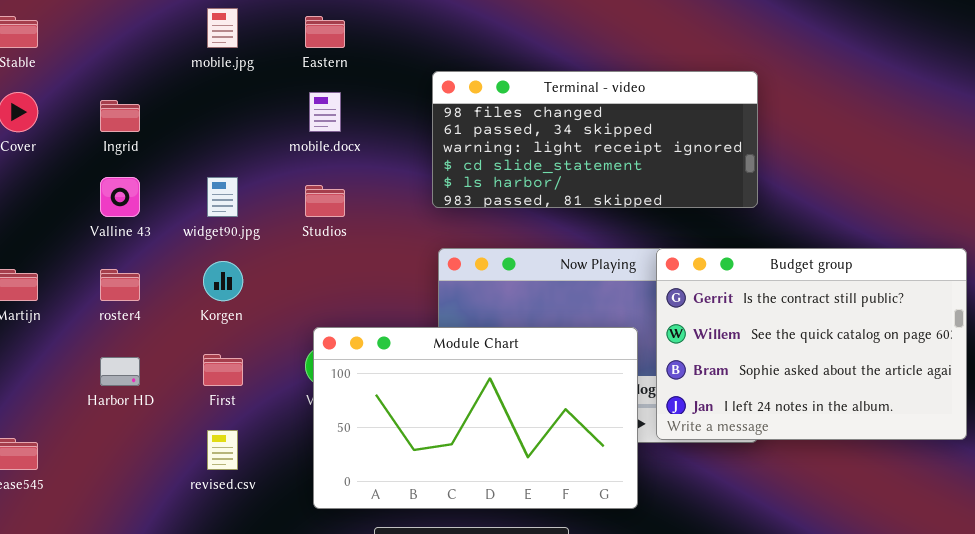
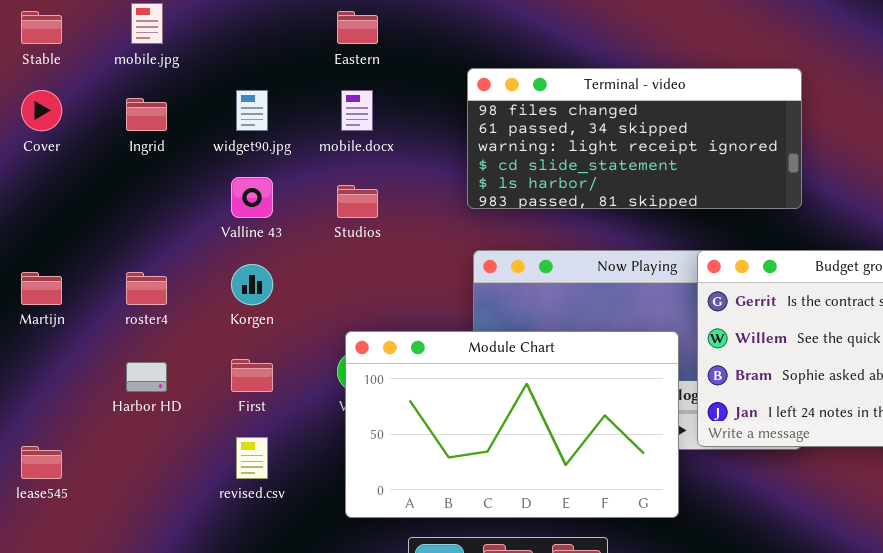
mobile.jpg: [207,8,238,48] -> [131,3,163,44], moved
Valline 43: [100,177,140,217] -> [231,177,273,218], moved
widget90.jpg: [207,177,238,217] -> [236,90,268,131], moved

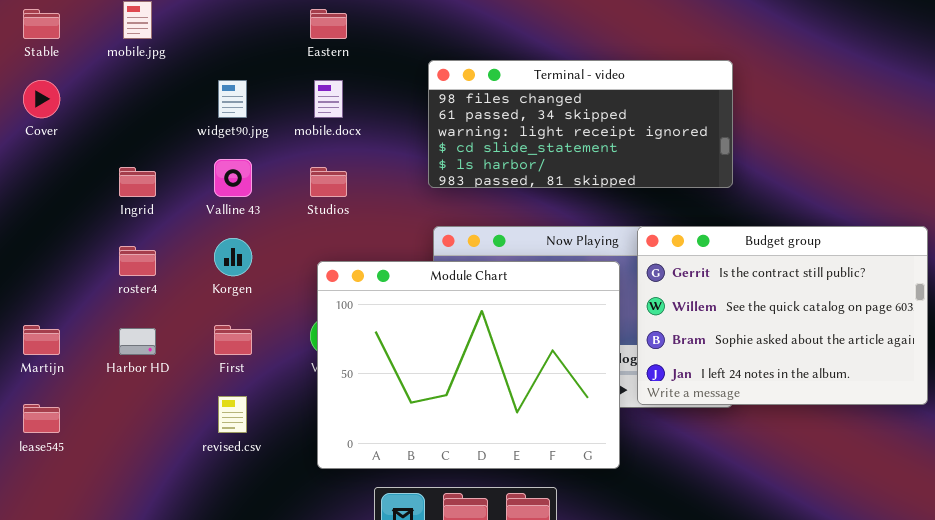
Ingrid: [126,98,167,131] -> [119,167,156,197], moved
Martijn: [21,272,62,305] -> [23,325,60,355], moved
Module Chart: [345,331,679,518] -> [317,261,620,469], resized

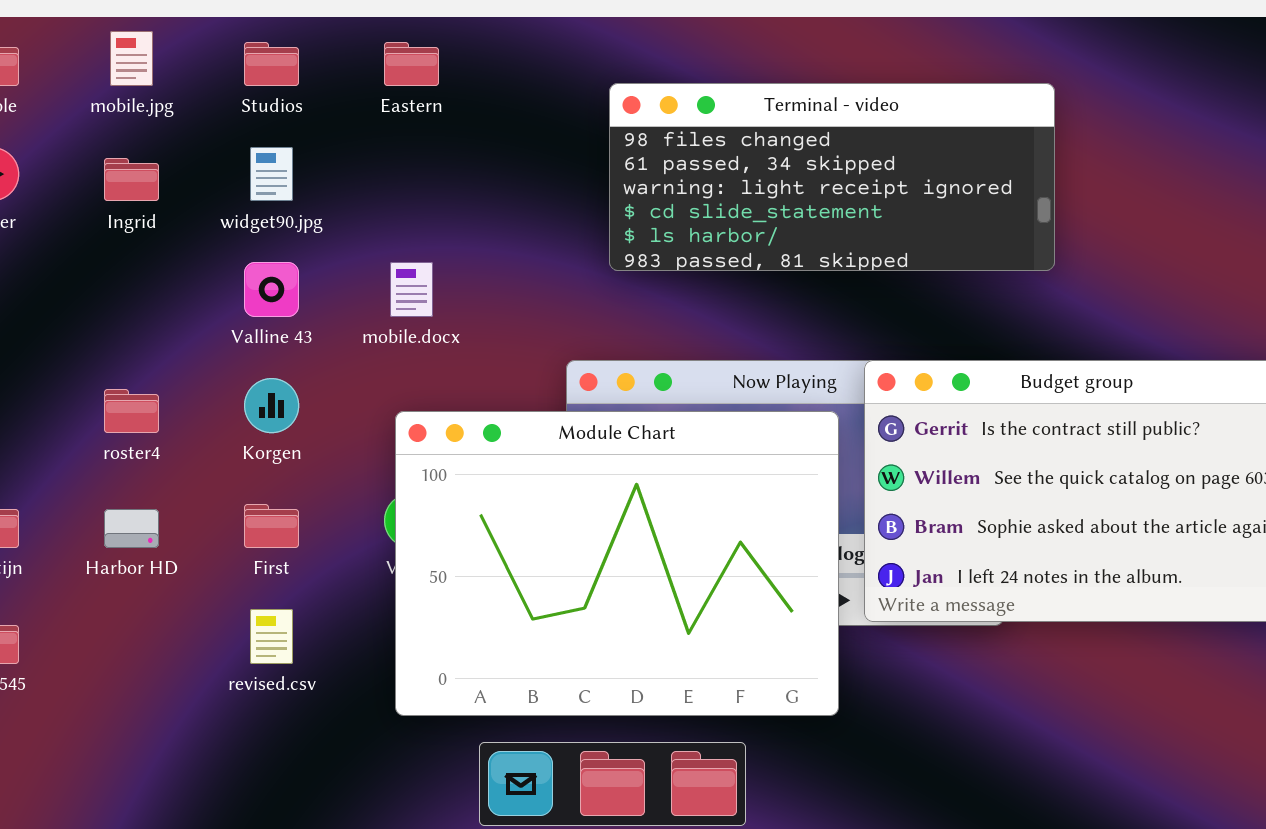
Terminal - video: [428,60,733,188] -> [609,83,1055,271], moved
mobile.docx: [314,80,343,118] -> [390,262,433,317], moved
Ingrid: [119,167,156,197] -> [104,158,159,201], moved
Studios: [310,167,347,197] -> [244,42,299,86], moved

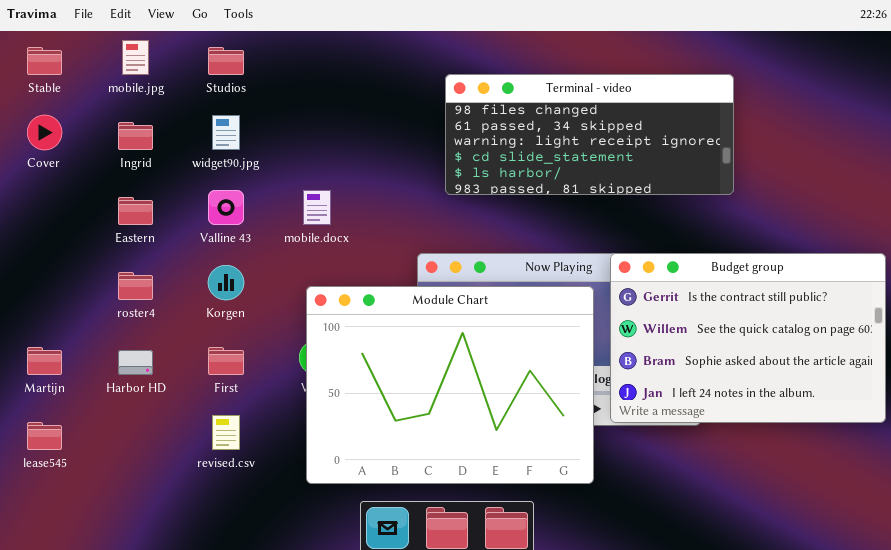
Eastern: [384,42,439,86] -> [118,197,153,225], moved

